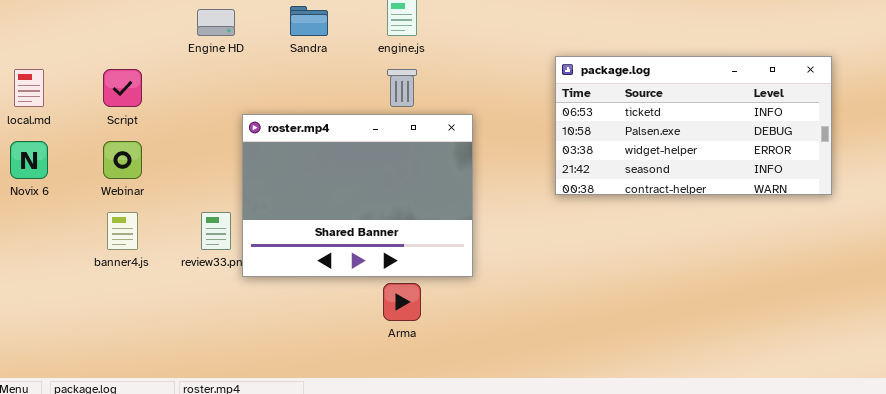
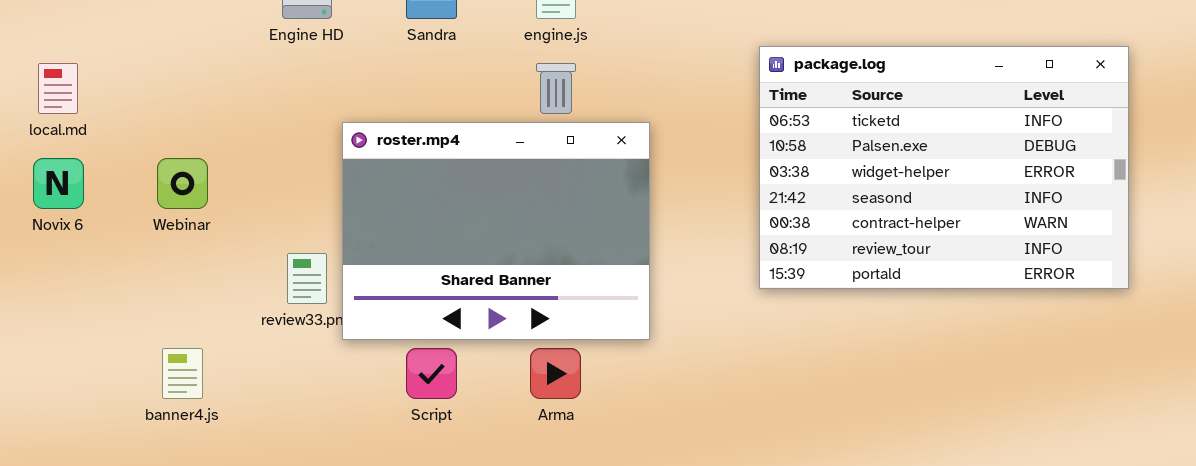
package.log: [555,56,832,195] -> [759,46,1129,289], resized
Script: [103,69,142,107] -> [406,348,457,399], moved
banner4.js: [107,212,138,250] -> [162,348,203,399], moved

